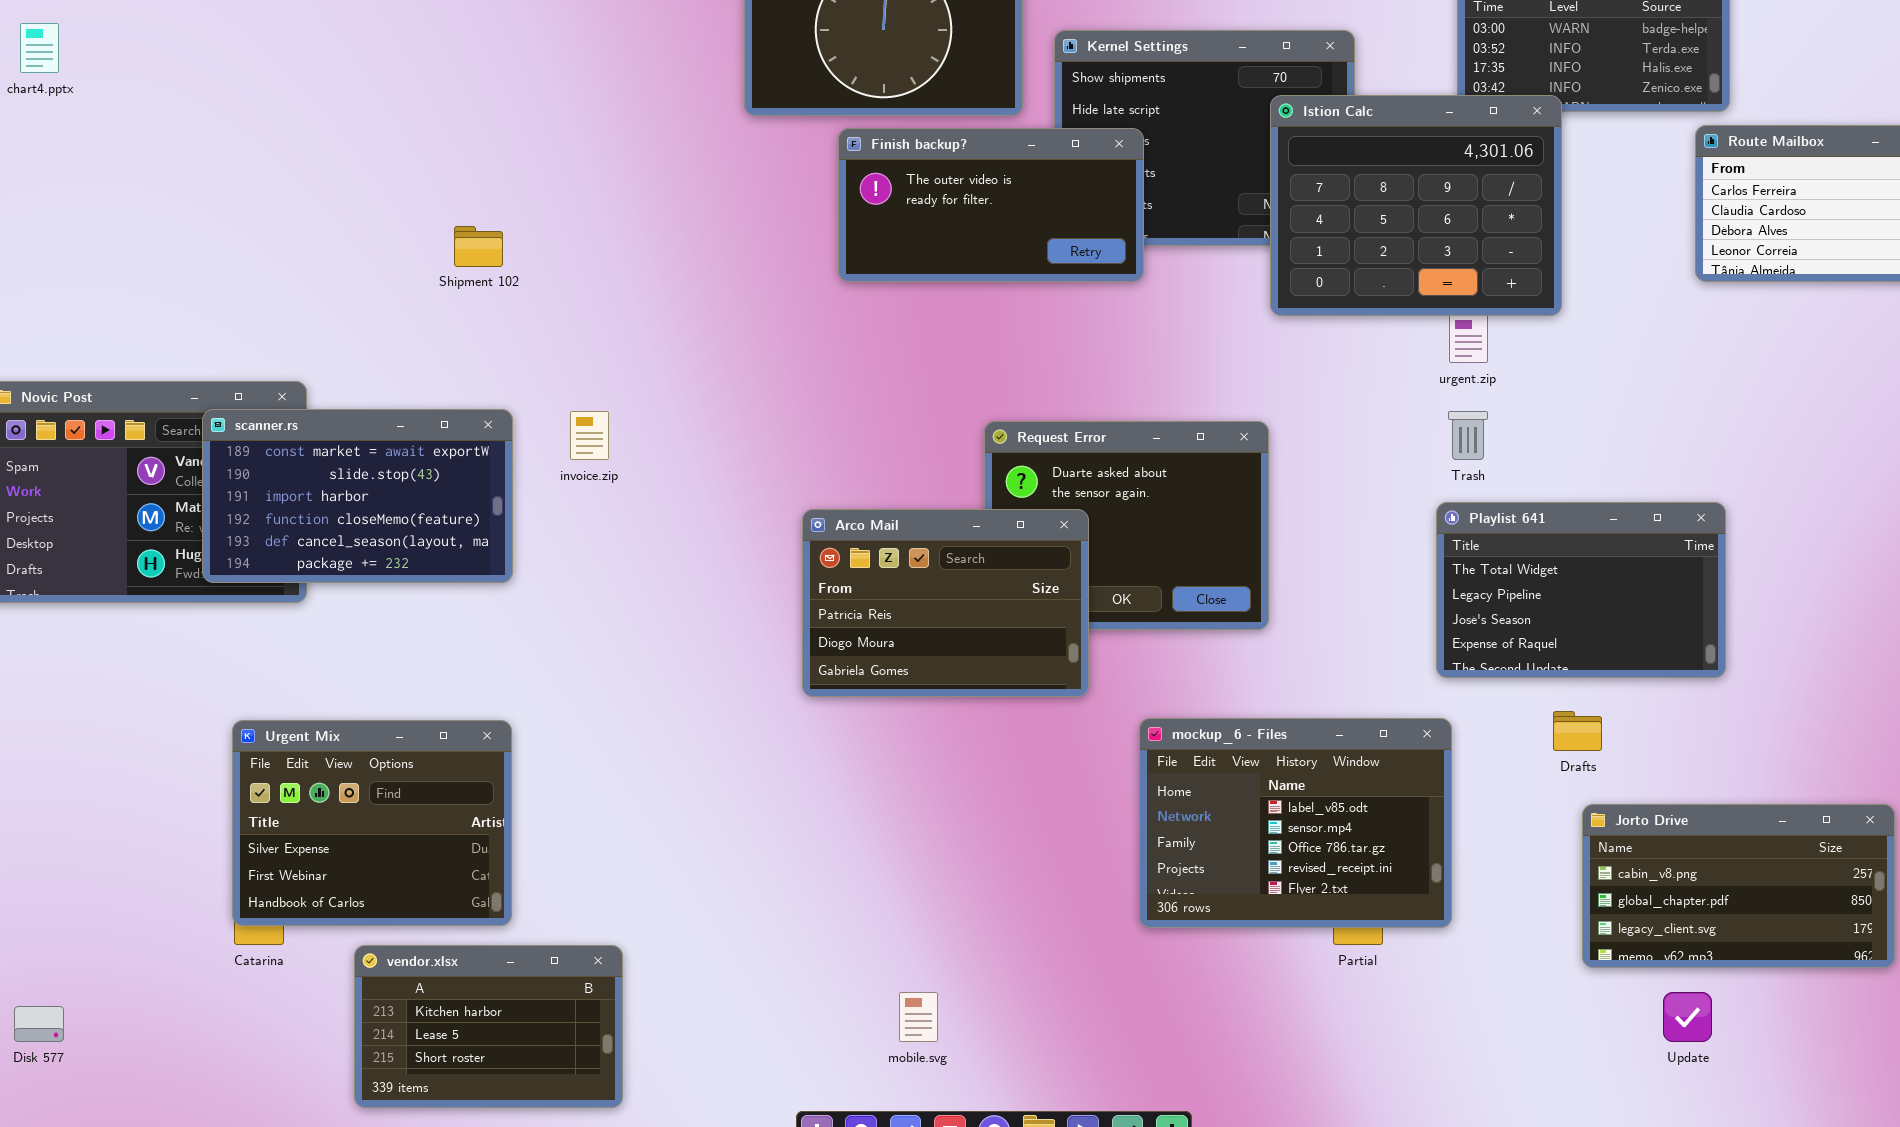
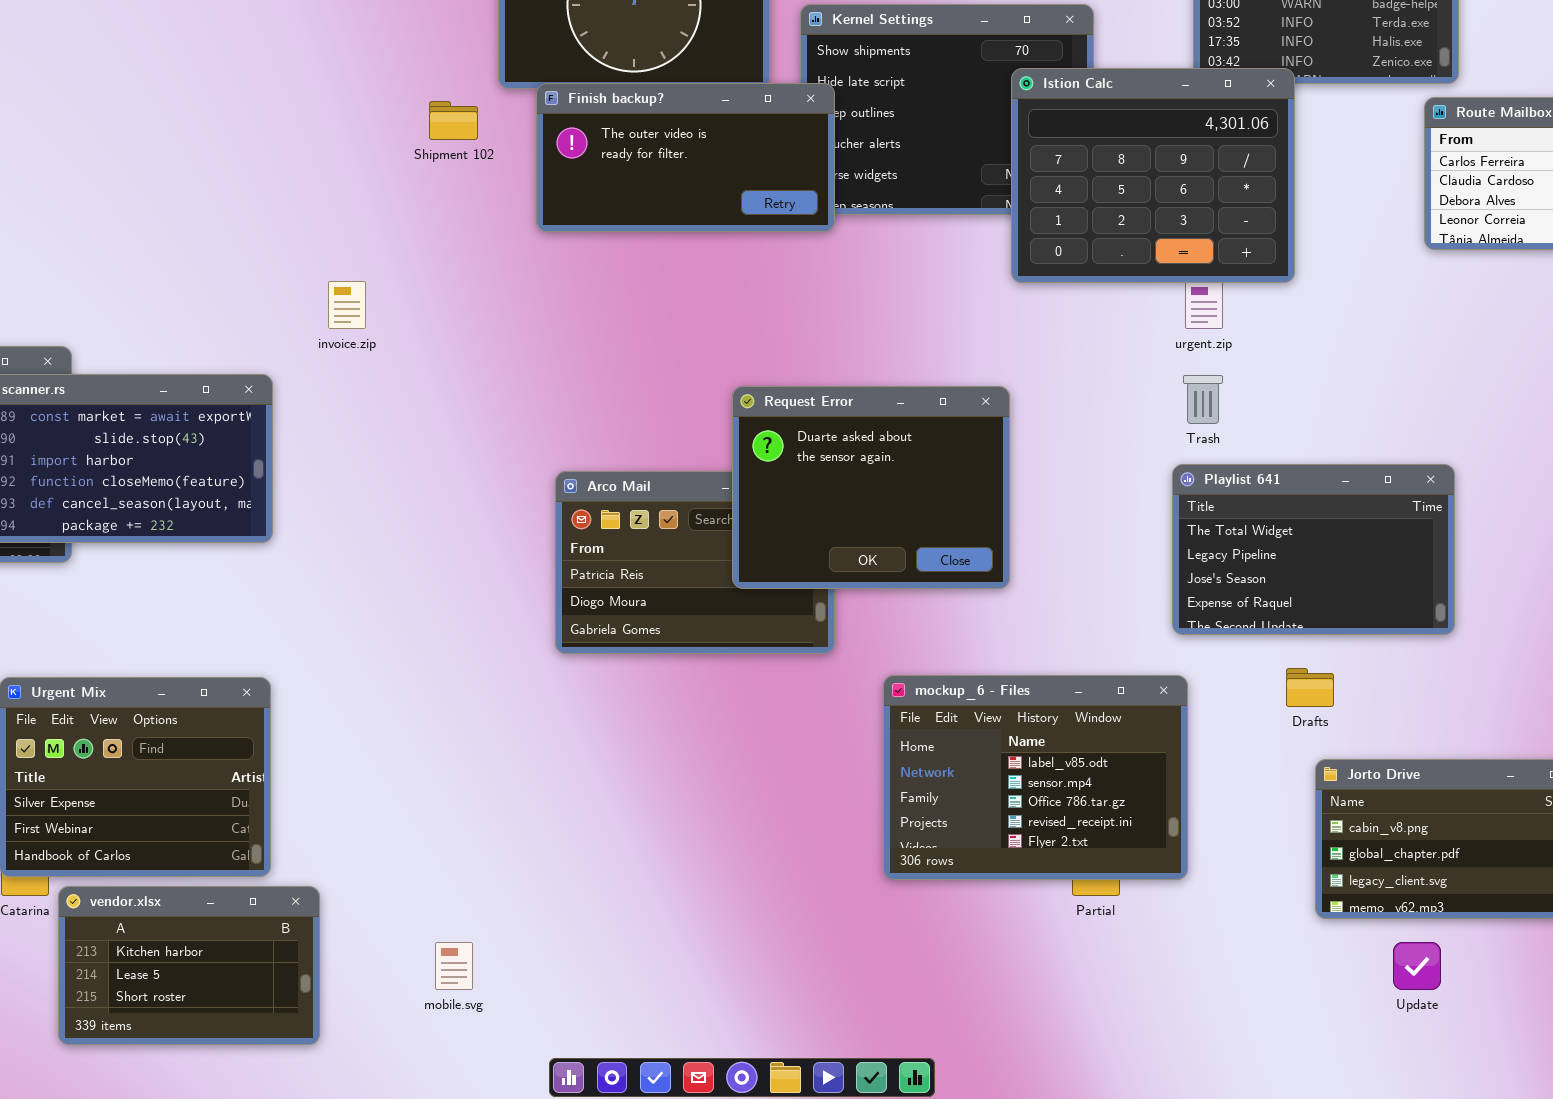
Finish backup?: [838,128,1144,282] -> [536,83,835,232], moved
Shipment 102: [454,226,503,267] -> [429,101,478,140], moved
invoice.zip: [570,411,609,460] -> [328,281,366,329], moved
Request Error: [984,421,1269,630] -> [732,386,1010,589], raised
vendor.xlsx: [354,945,623,1108] -> [58,886,320,1045], moved
mobile.svg: [899,992,938,1042] -> [435,942,473,990], moved

